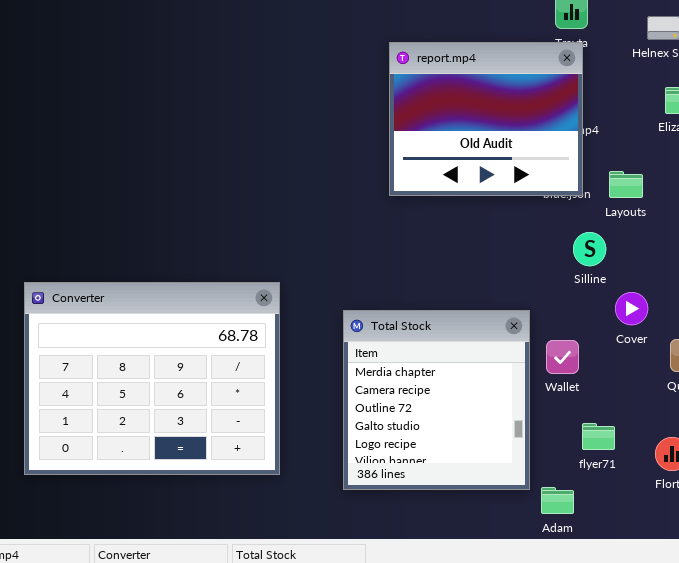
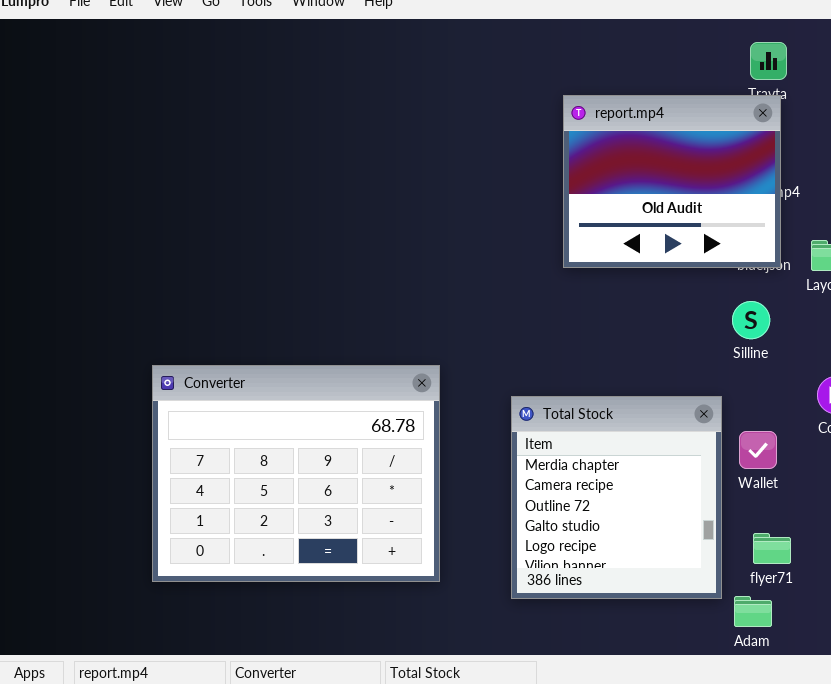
Silline: [573,232,606,266] -> [732,301,770,339], moved
flyer71: [582,423,615,450] -> [753,533,791,564], moved

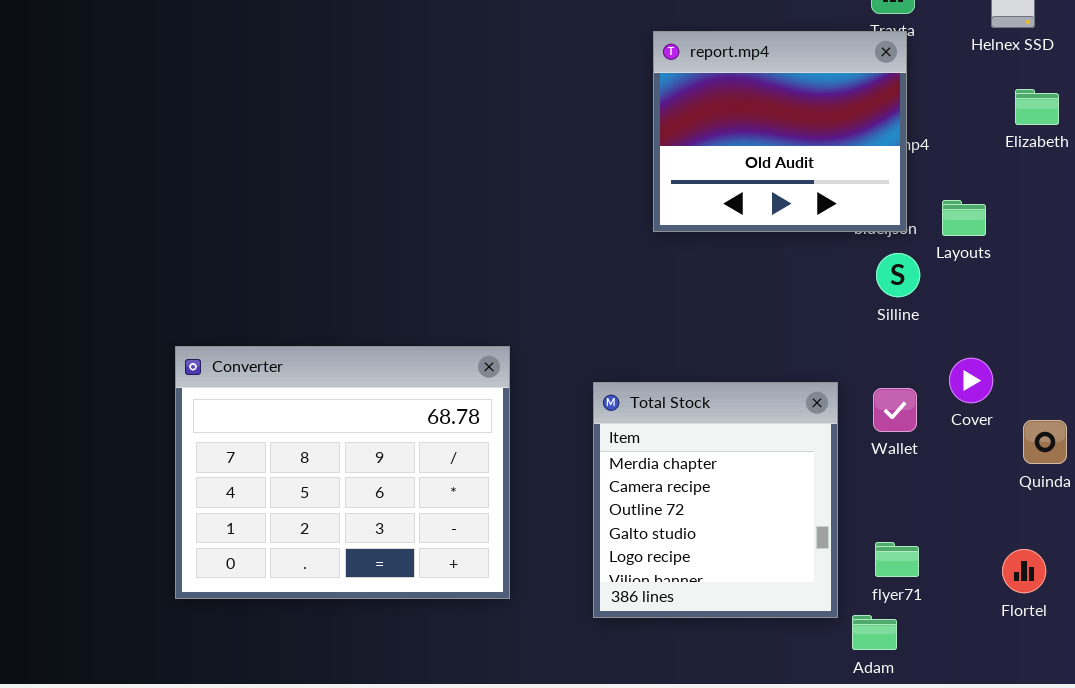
Silline: [732,301,770,339] -> [876,253,920,297], moved
Wallet: [739,431,777,469] -> [873,388,917,432], moved

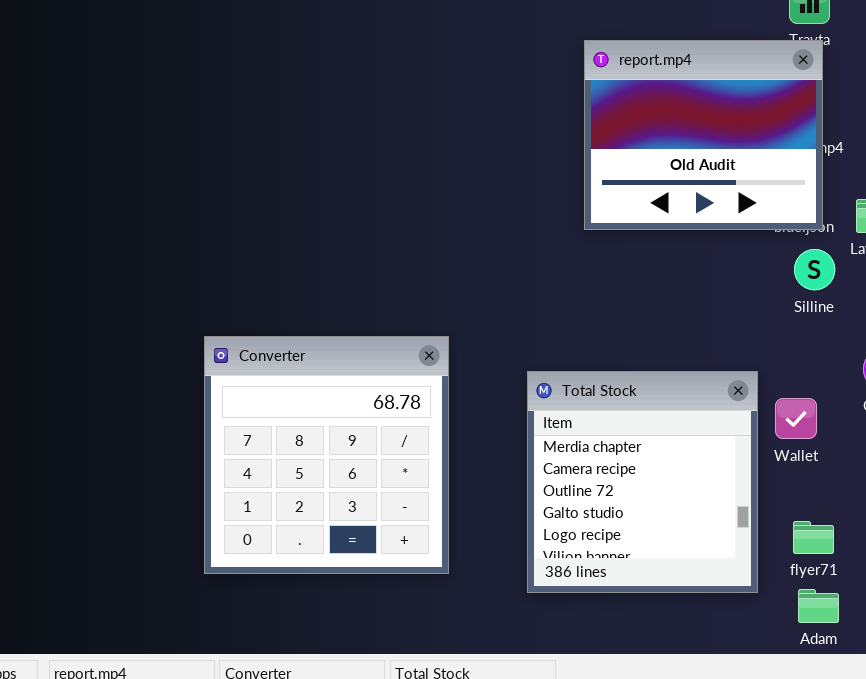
Converter: [175,346,510,599] -> [204,336,449,574], resized
Wallet: [873,388,917,432] -> [775,398,817,439], moved
Adam: [852,615,897,650] -> [798,589,839,623], moved

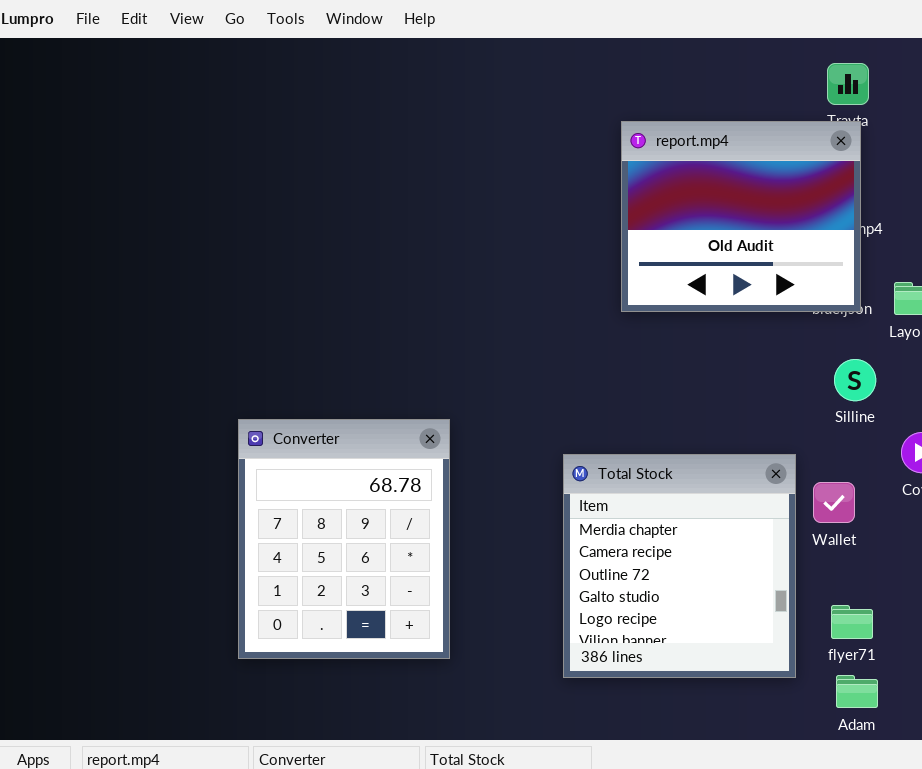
Silline: [794,249,835,290] -> [834,359,876,401], moved
Converter: [204,336,449,574] -> [238,419,450,659], resized

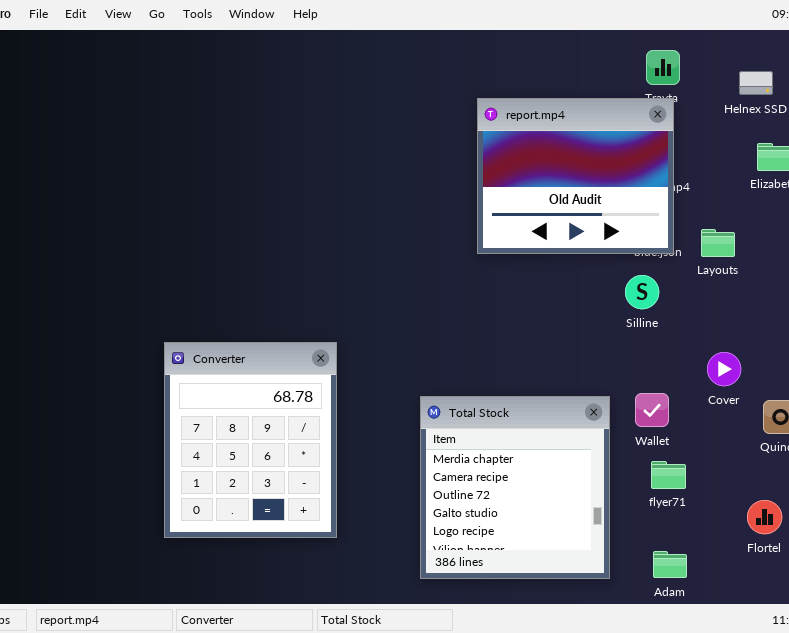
Silline: [834,359,876,401] -> [625,275,659,309], moved
Total Stock: [563,454,796,678] -> [420,396,610,579], moved
flyer71: [831,605,873,639] -> [651,461,686,489], moved

